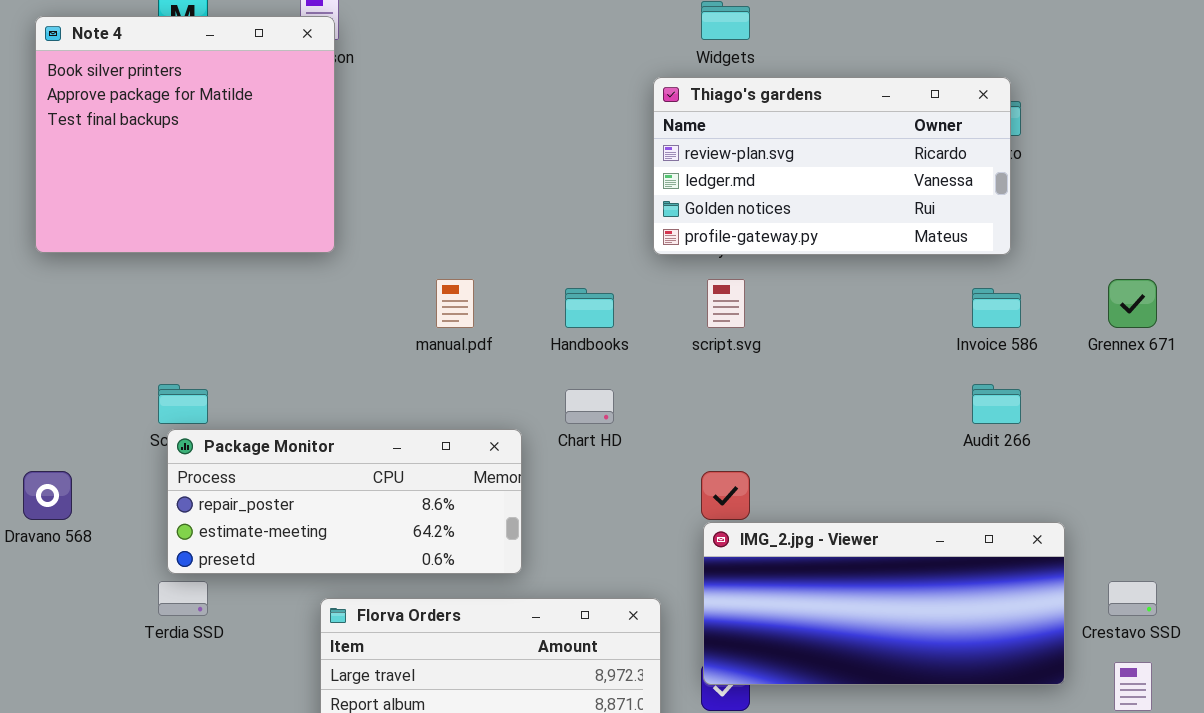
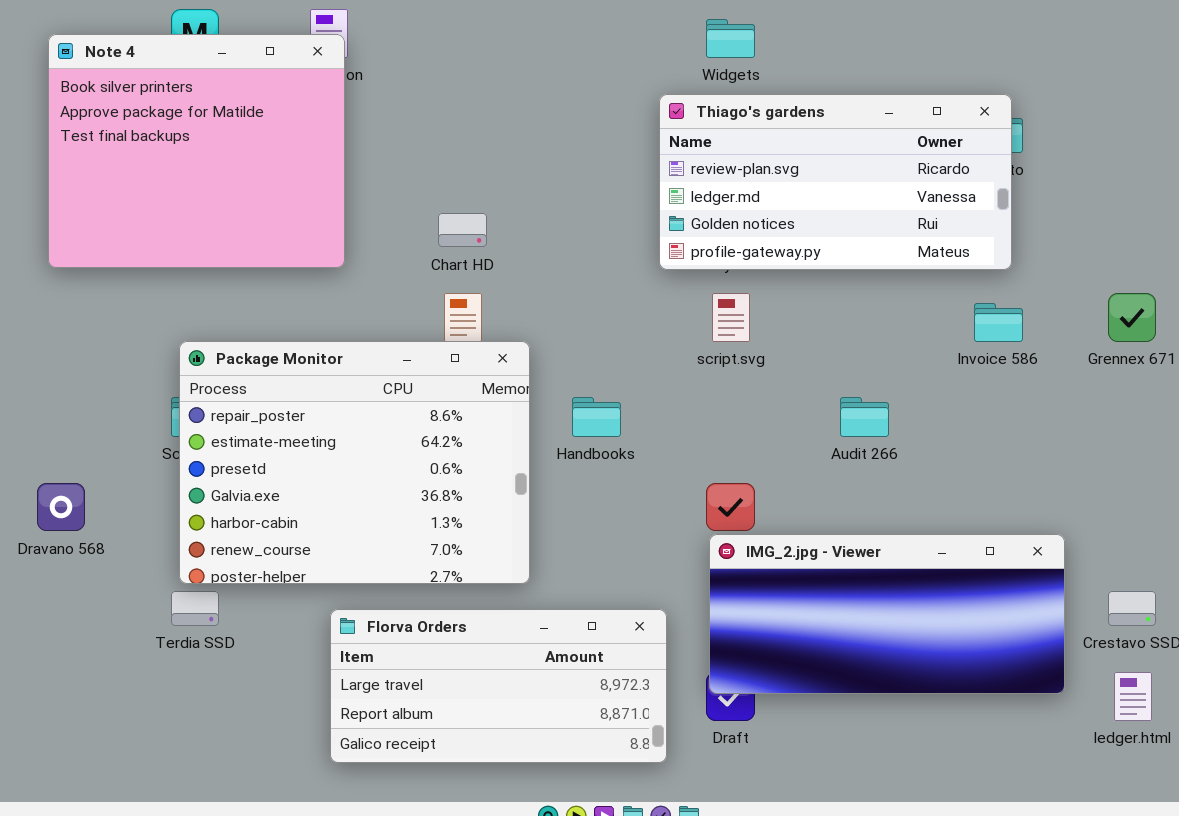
Handbooks: [565,288,614,328] -> [572,397,621,437], moved
Audit 266: [972,384,1021,424] -> [840,397,889,437], moved
Chart HD: [565,389,614,424] -> [438,213,487,247], moved
Package Monitor: [167,429,522,574] -> [179,341,530,584], resized

